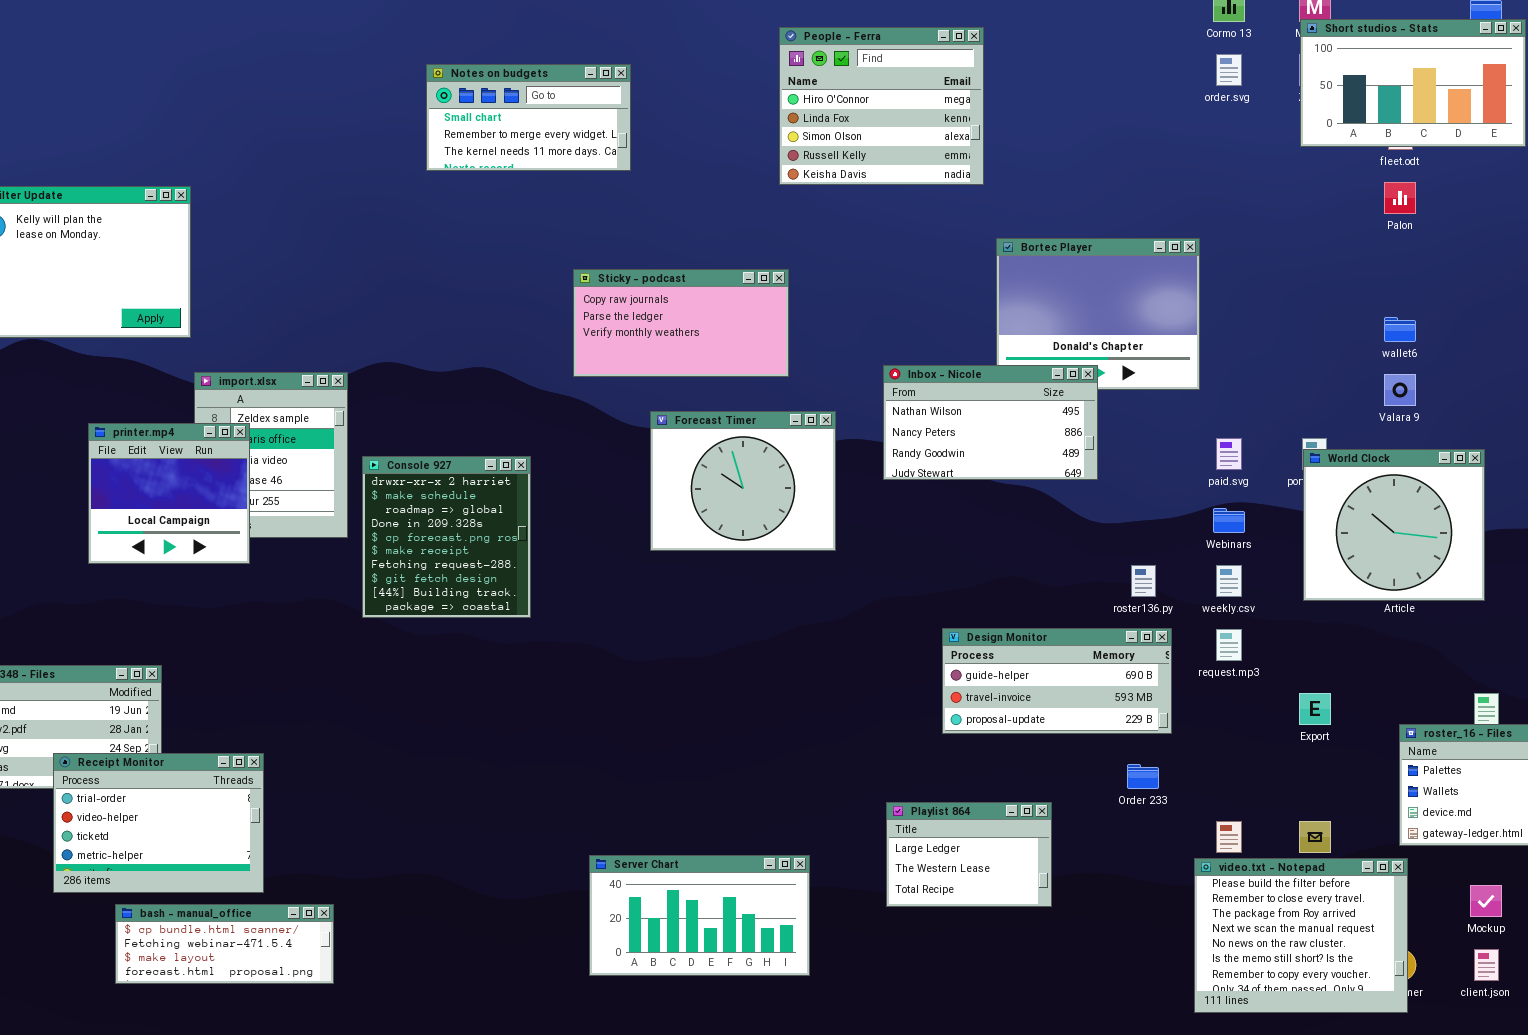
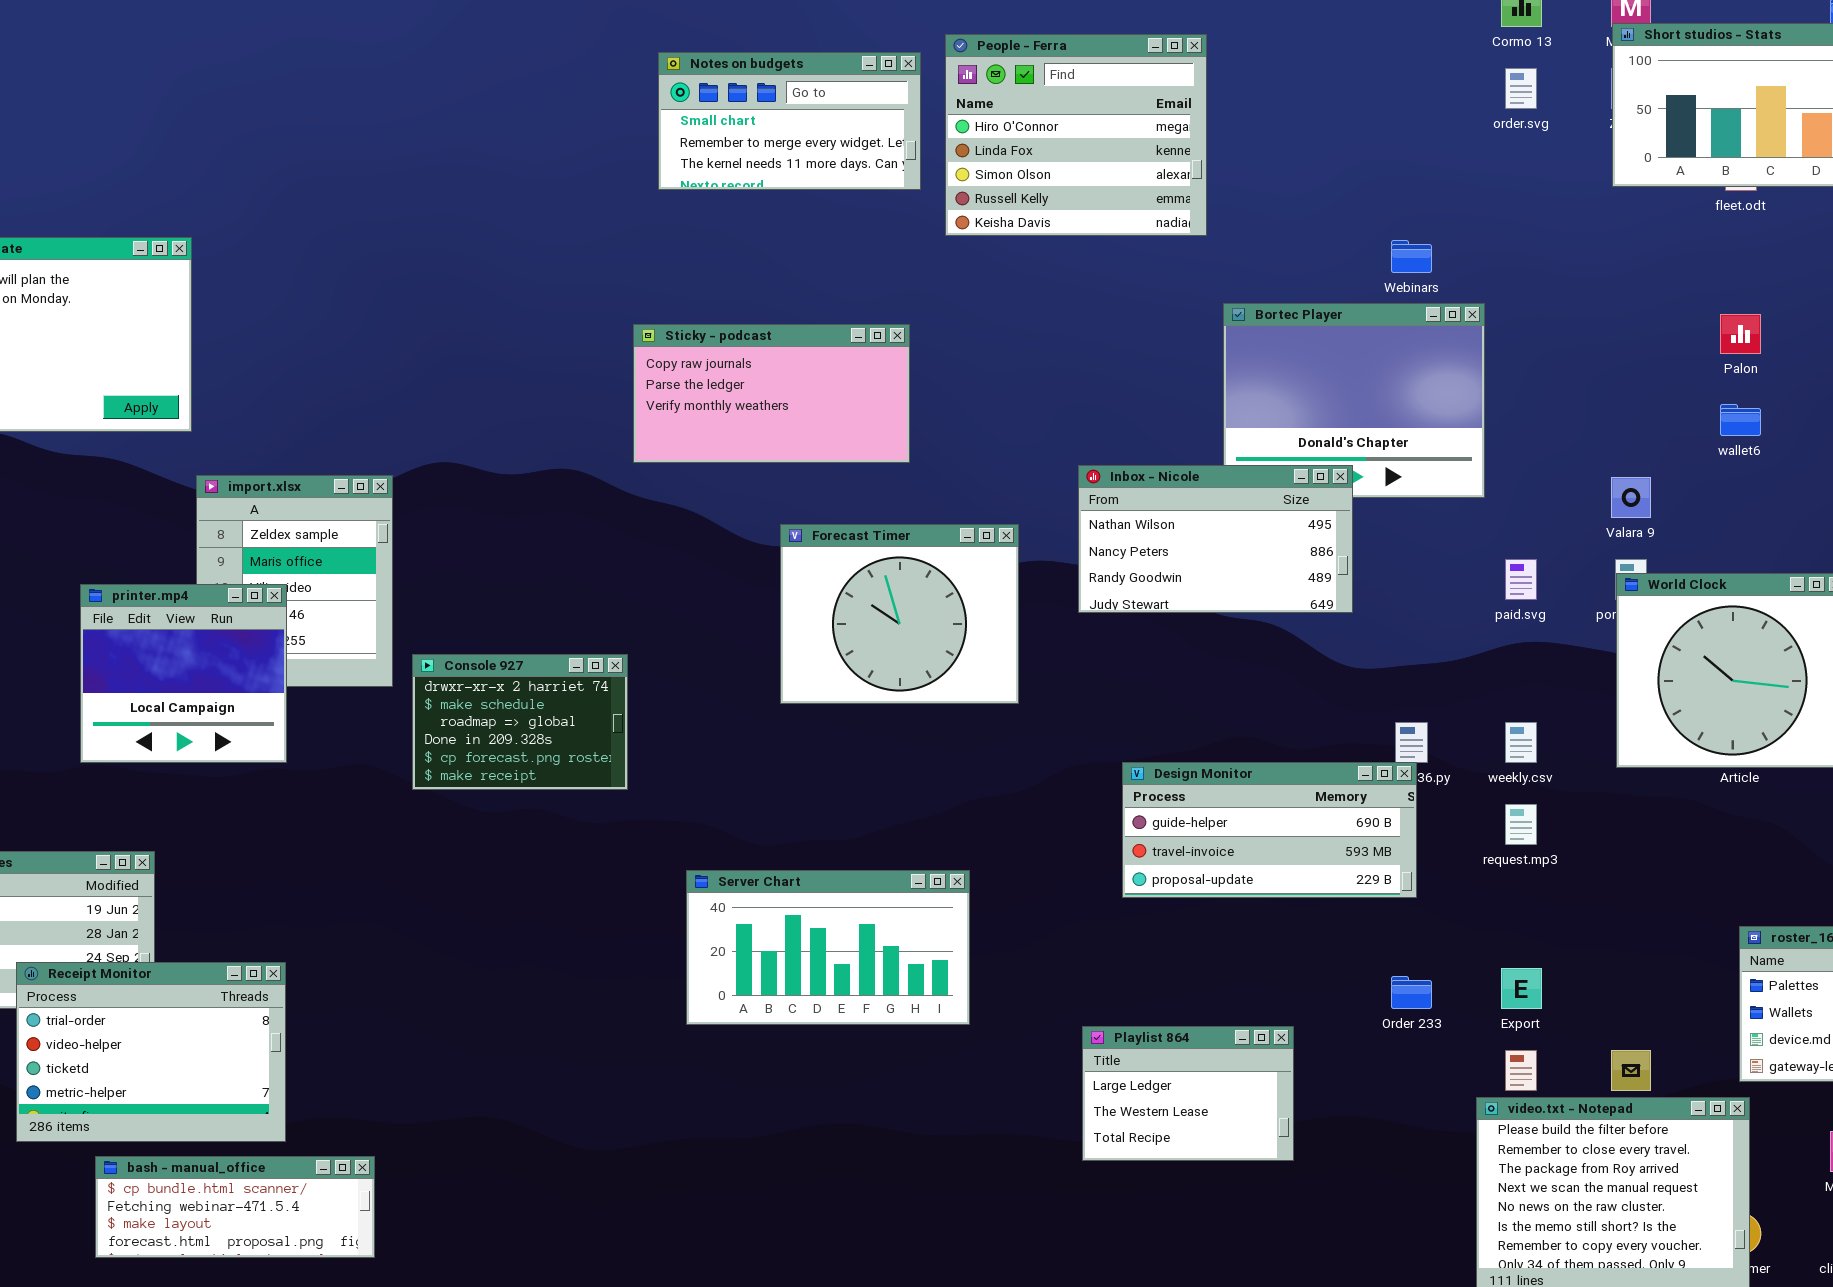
Notes on budgets: [426,64,631,171] -> [658,52,921,190], moved
Palon: [1384,182,1416,214] -> [1720,314,1761,354], moved
Sticky - podcast: [573,269,789,377] -> [633,324,910,463], moved
Valara 9: [1384,374,1416,406] -> [1611,477,1651,518], moved
printer.mp4: [88,423,250,564] -> [80,584,287,763], moved
Console 927: [362,456,531,618] -> [412,654,628,790], resized
Webinars: [1213,508,1245,533] -> [1391,240,1432,273], moved
Design Monitor: [942,628,1172,734] -> [1122,762,1417,898], moved
Export: [1299,693,1331,725] -> [1501,968,1542,1009], moved
Server Chart: [589,855,810,976] -> [686,870,970,1025], moved

